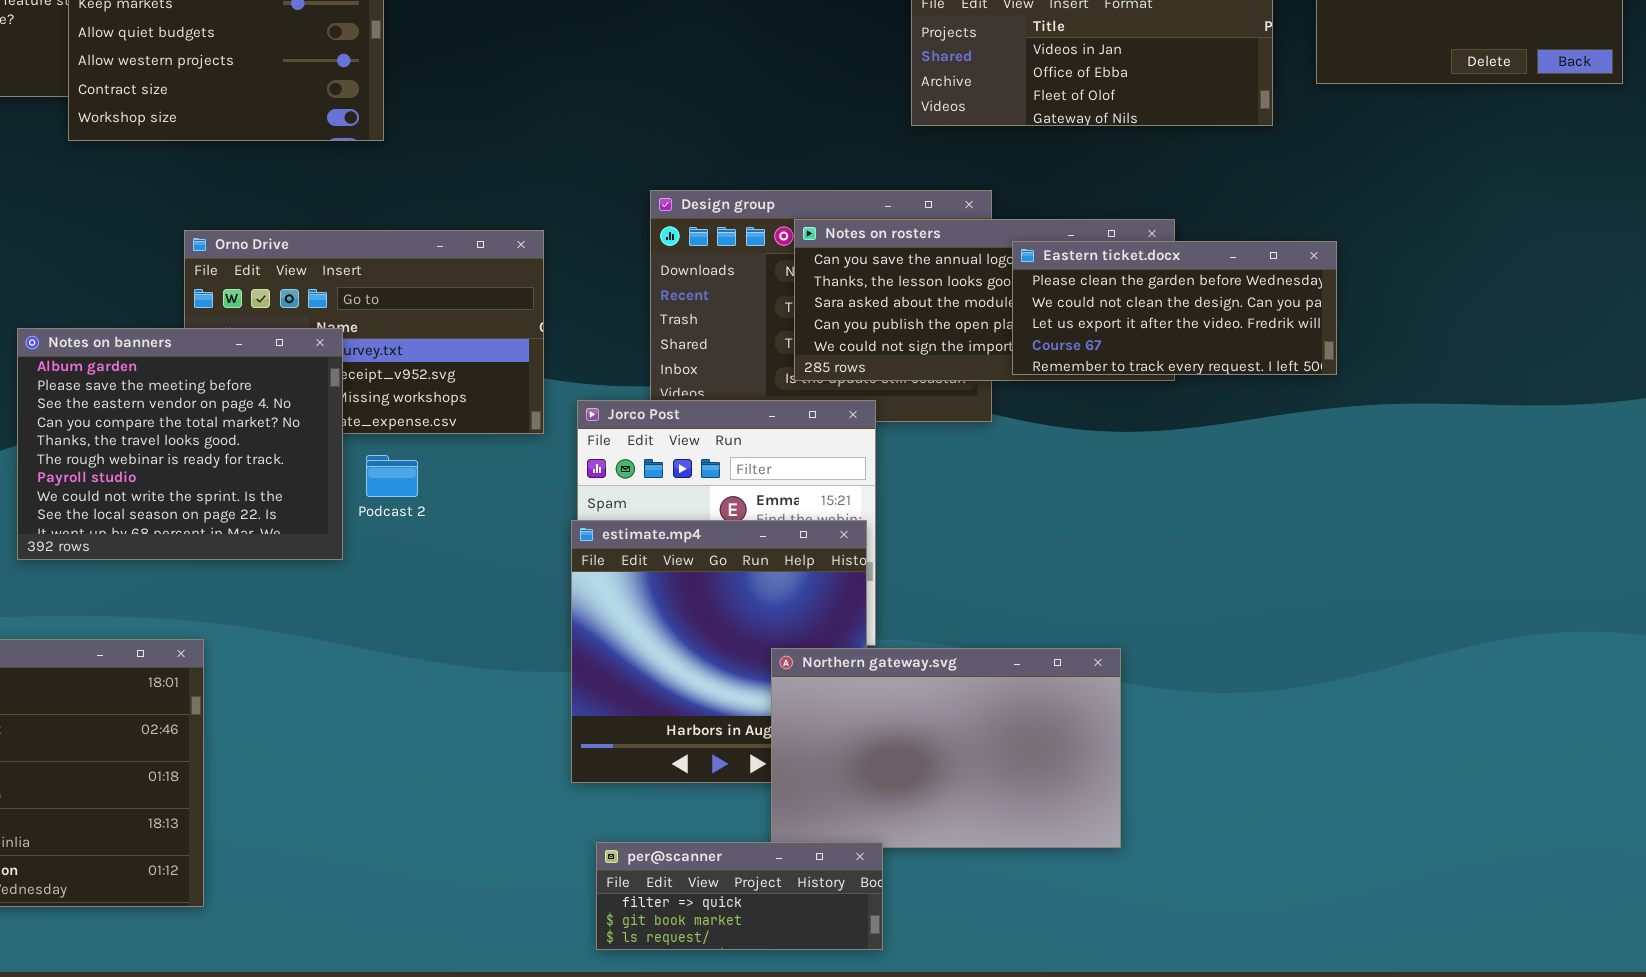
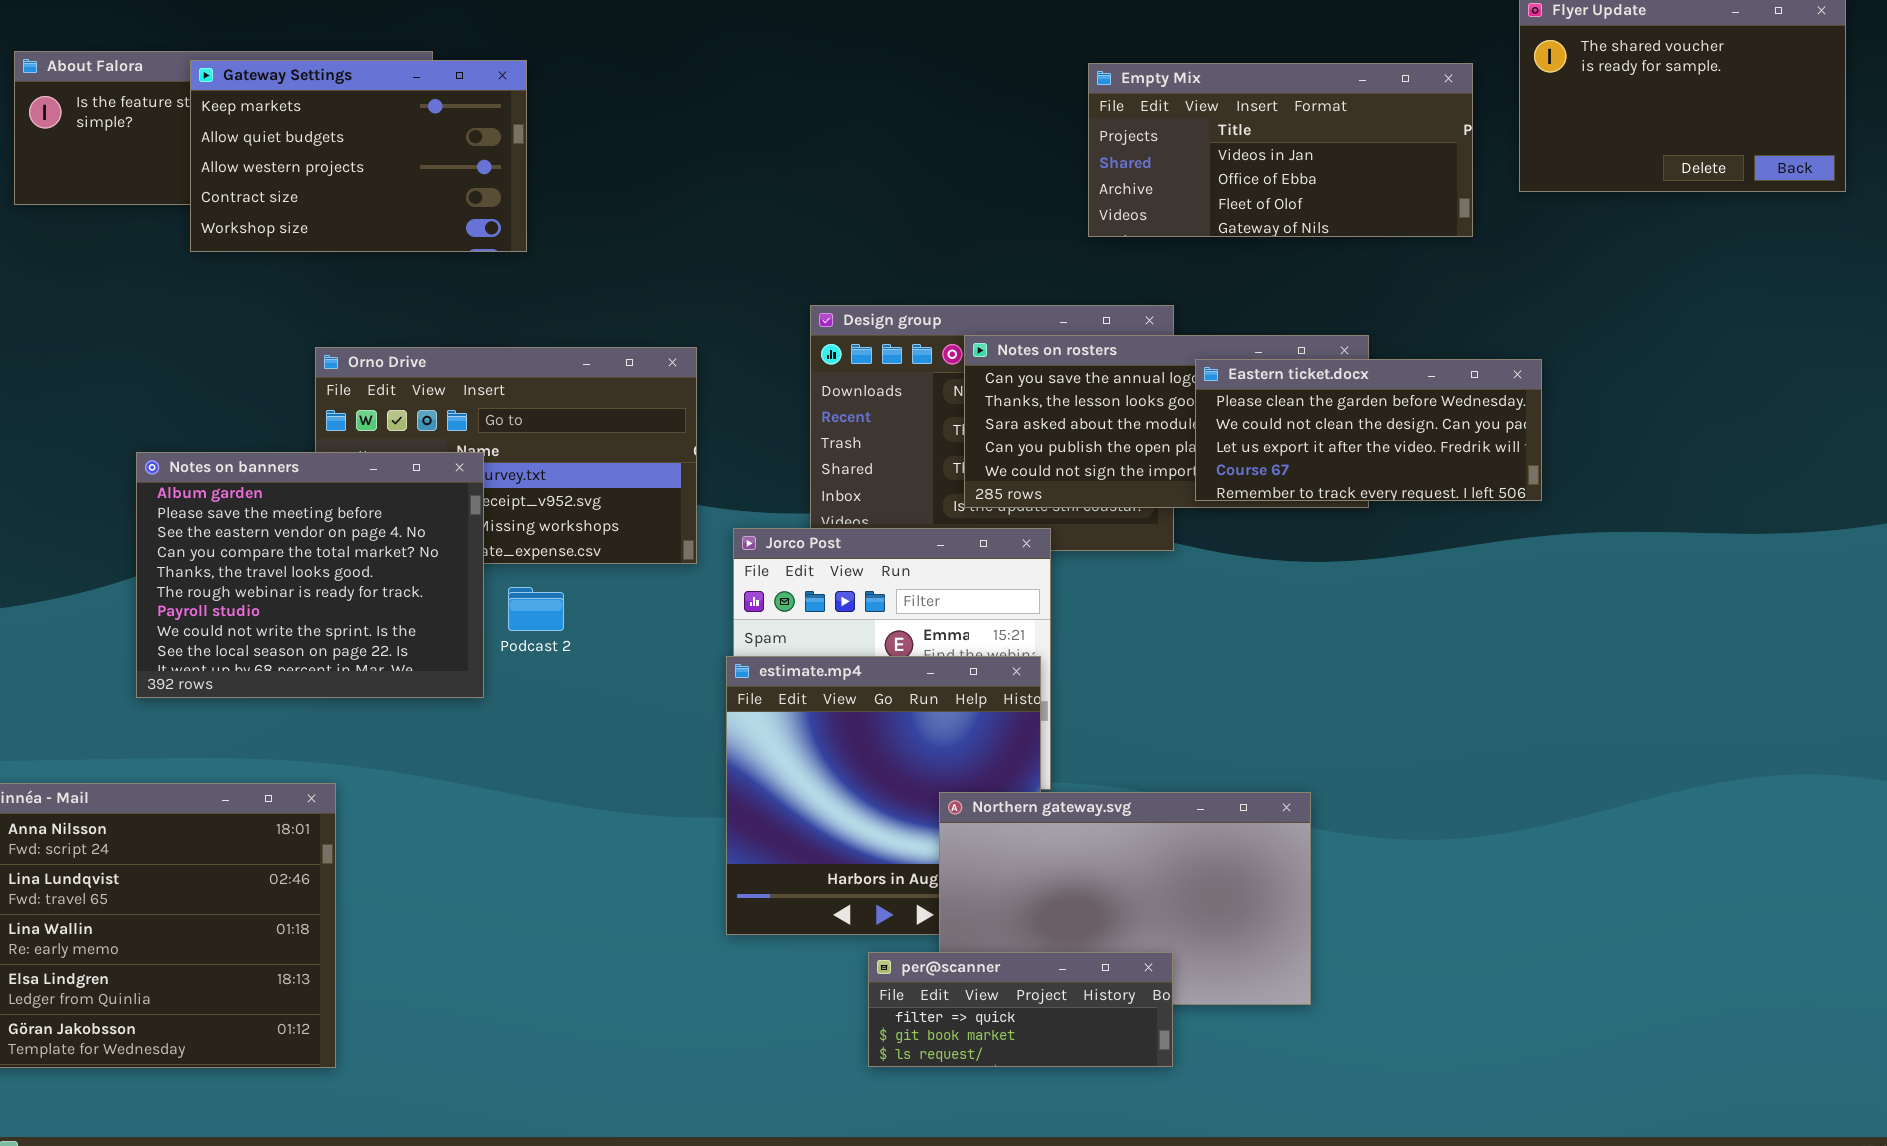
per@scanner: [596,842,883,950] -> [868,952,1173,1067], moved

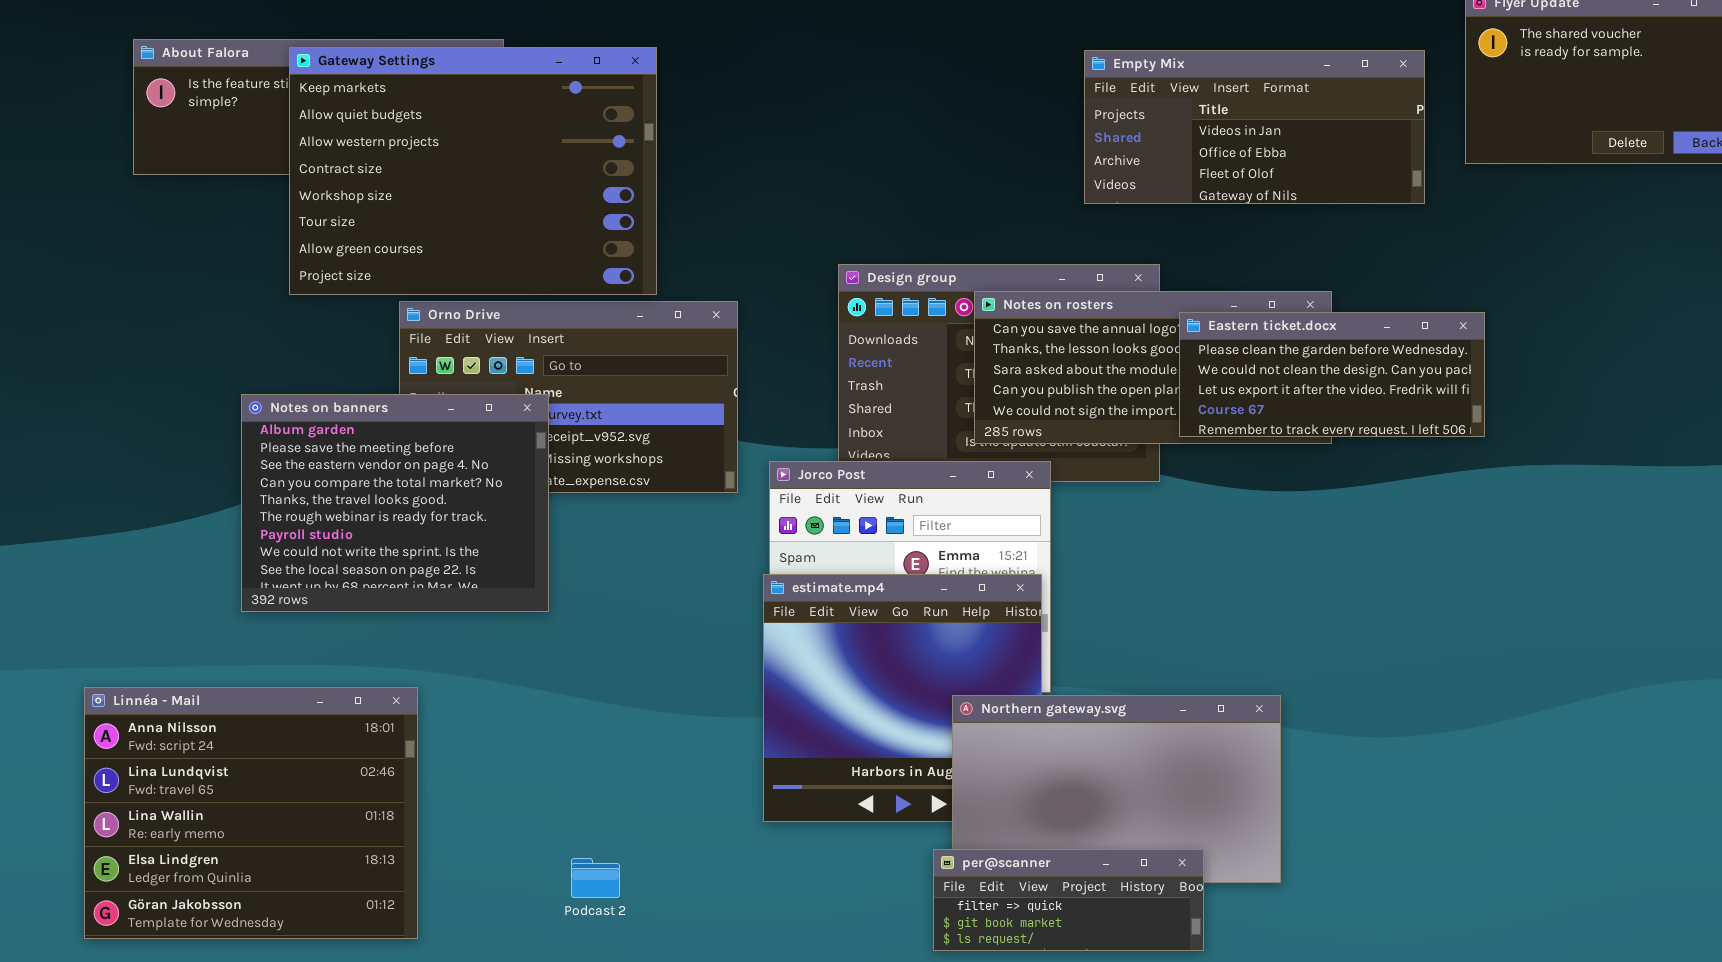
Gateway Settings: [190,60,527,252] -> [289,47,657,295], resized
Podcast 2: [508,587,564,631] -> [571,858,620,898], moved
per@scanner: [868,952,1173,1067] -> [933,849,1204,951], moved

